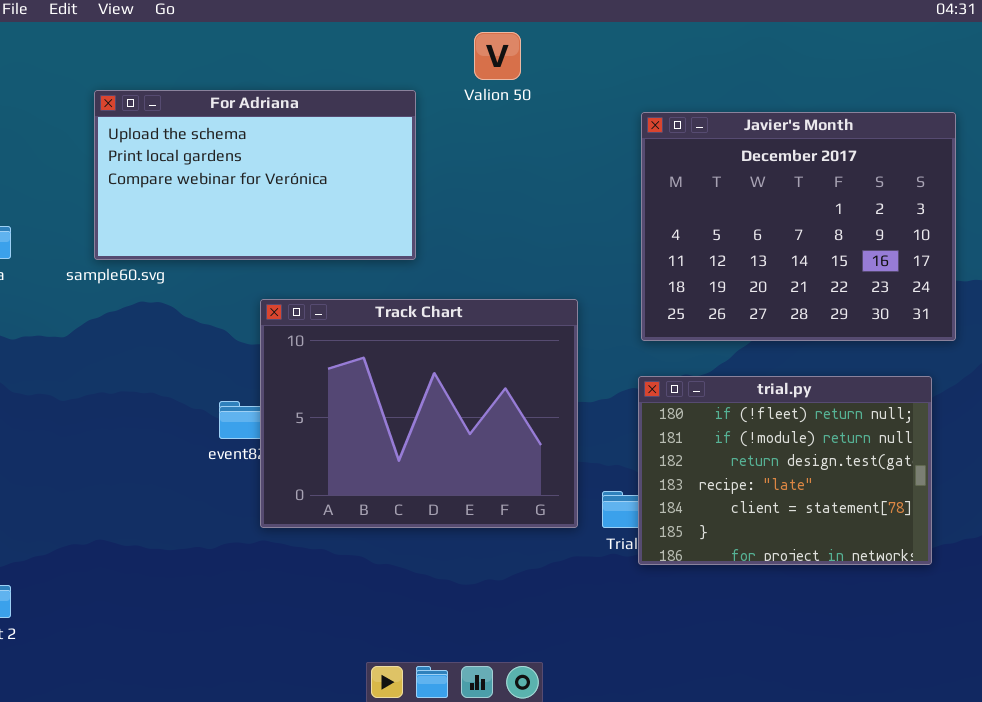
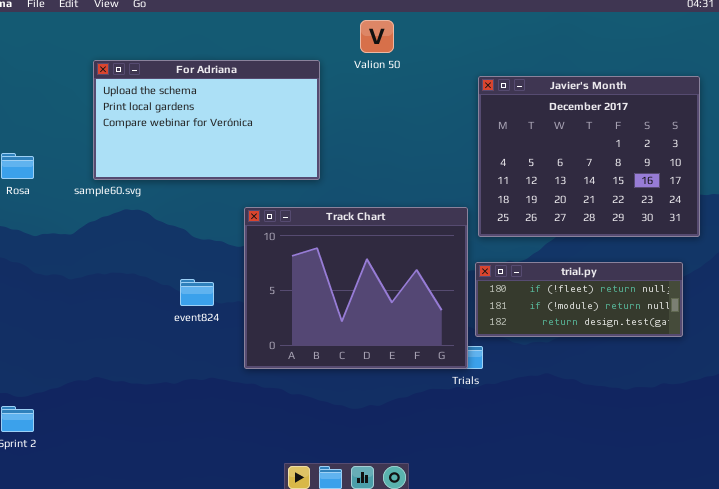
Track Chart: [260,299,578,528] -> [244,207,468,369], moved
trial.py: [638,376,932,565] -> [475,262,683,337], resized

